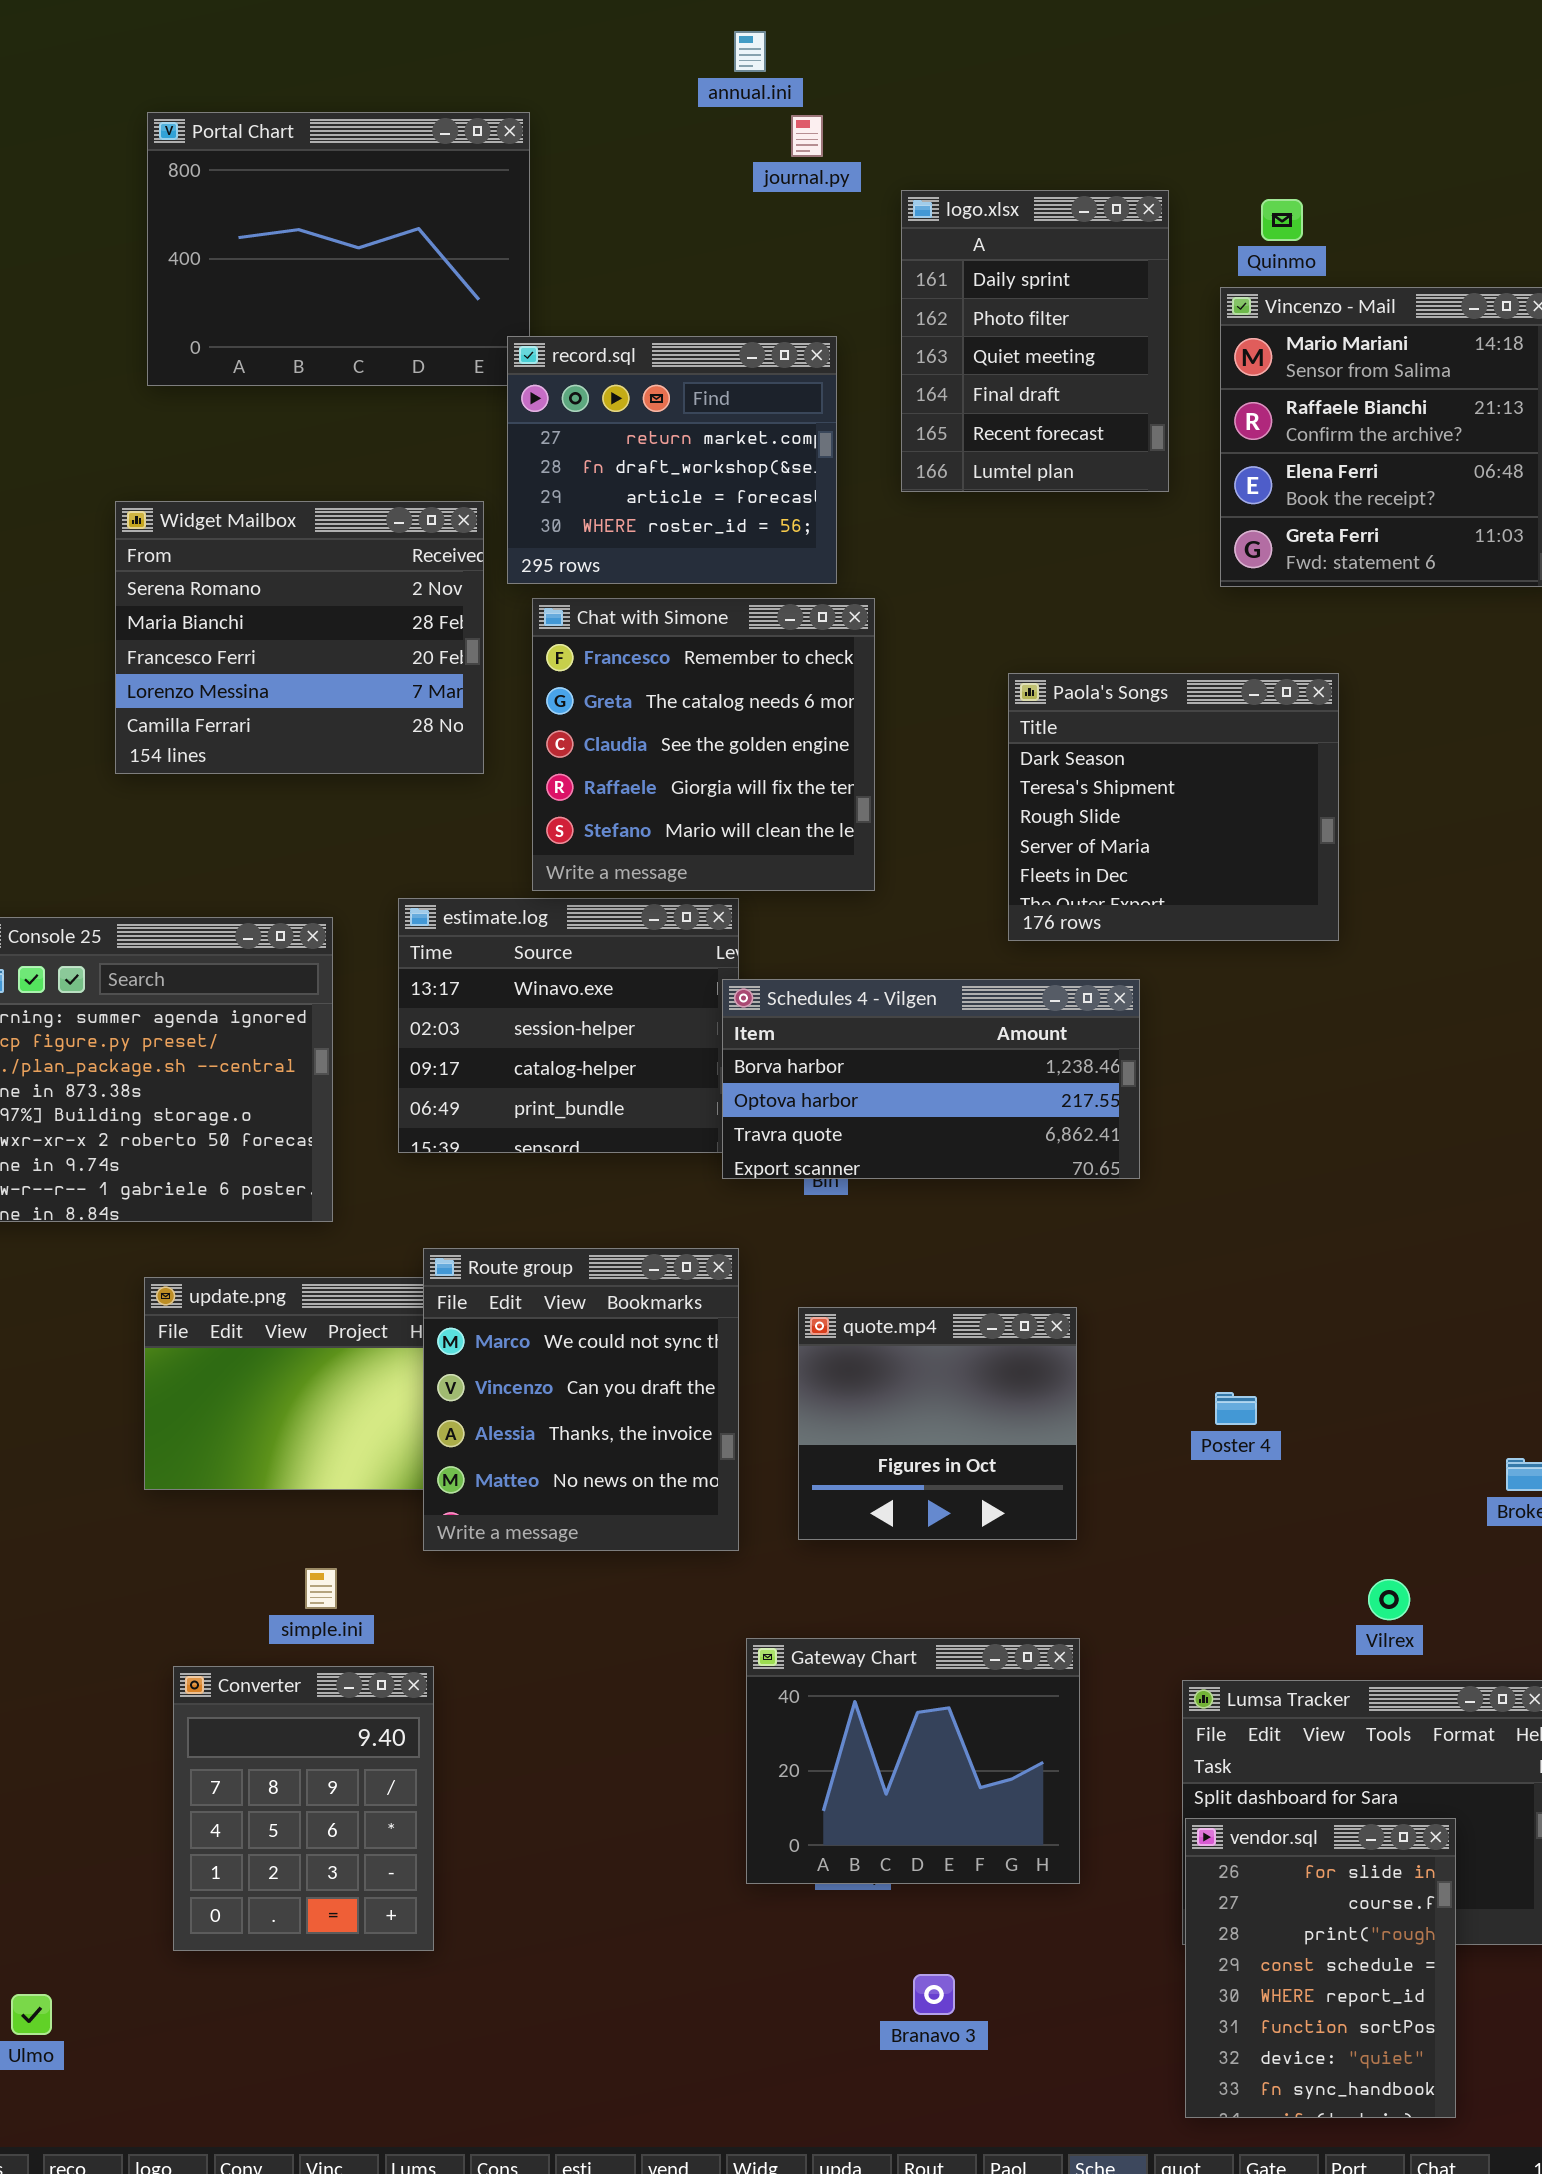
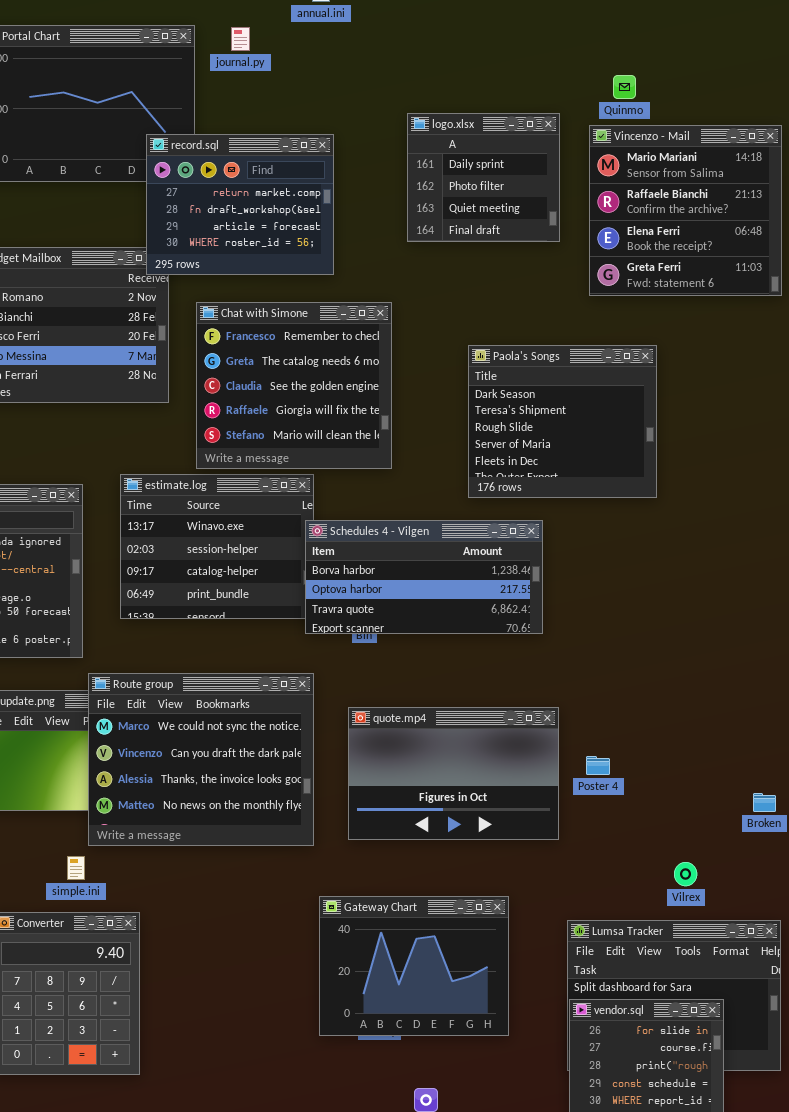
journal.py: [791,115,823,157] -> [231,27,250,51], moved
logo.xlsx: [901,190,1169,492] -> [407,113,560,242], resized
record.sql: [507,336,837,584] -> [146,134,334,275], moved
Route group: [423,1248,739,1551] -> [88,673,314,846], resized
quote.mp4: [798,1307,1077,1540] -> [348,707,559,840], resized

